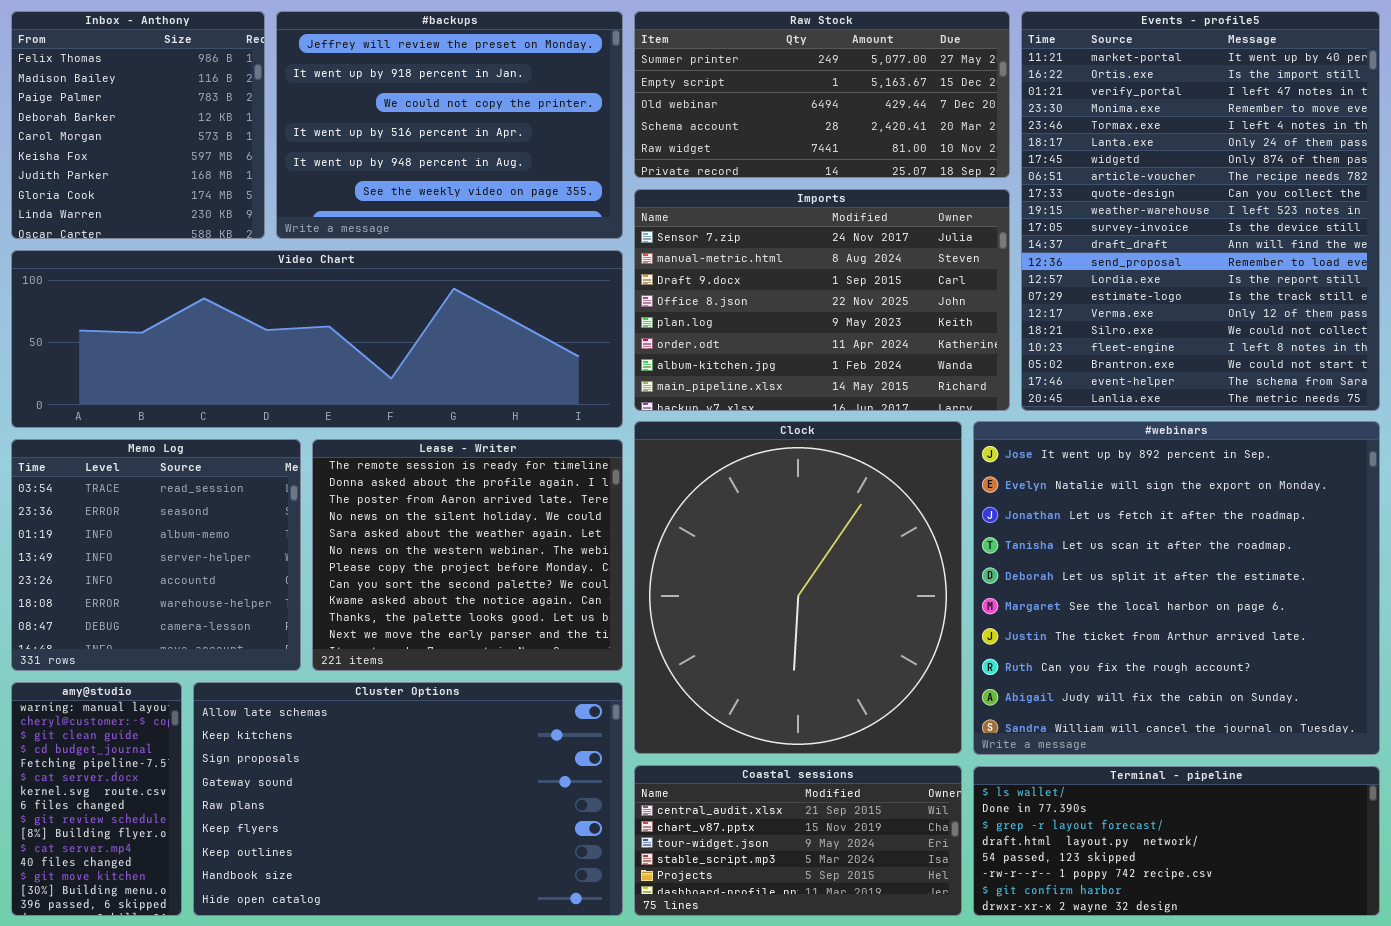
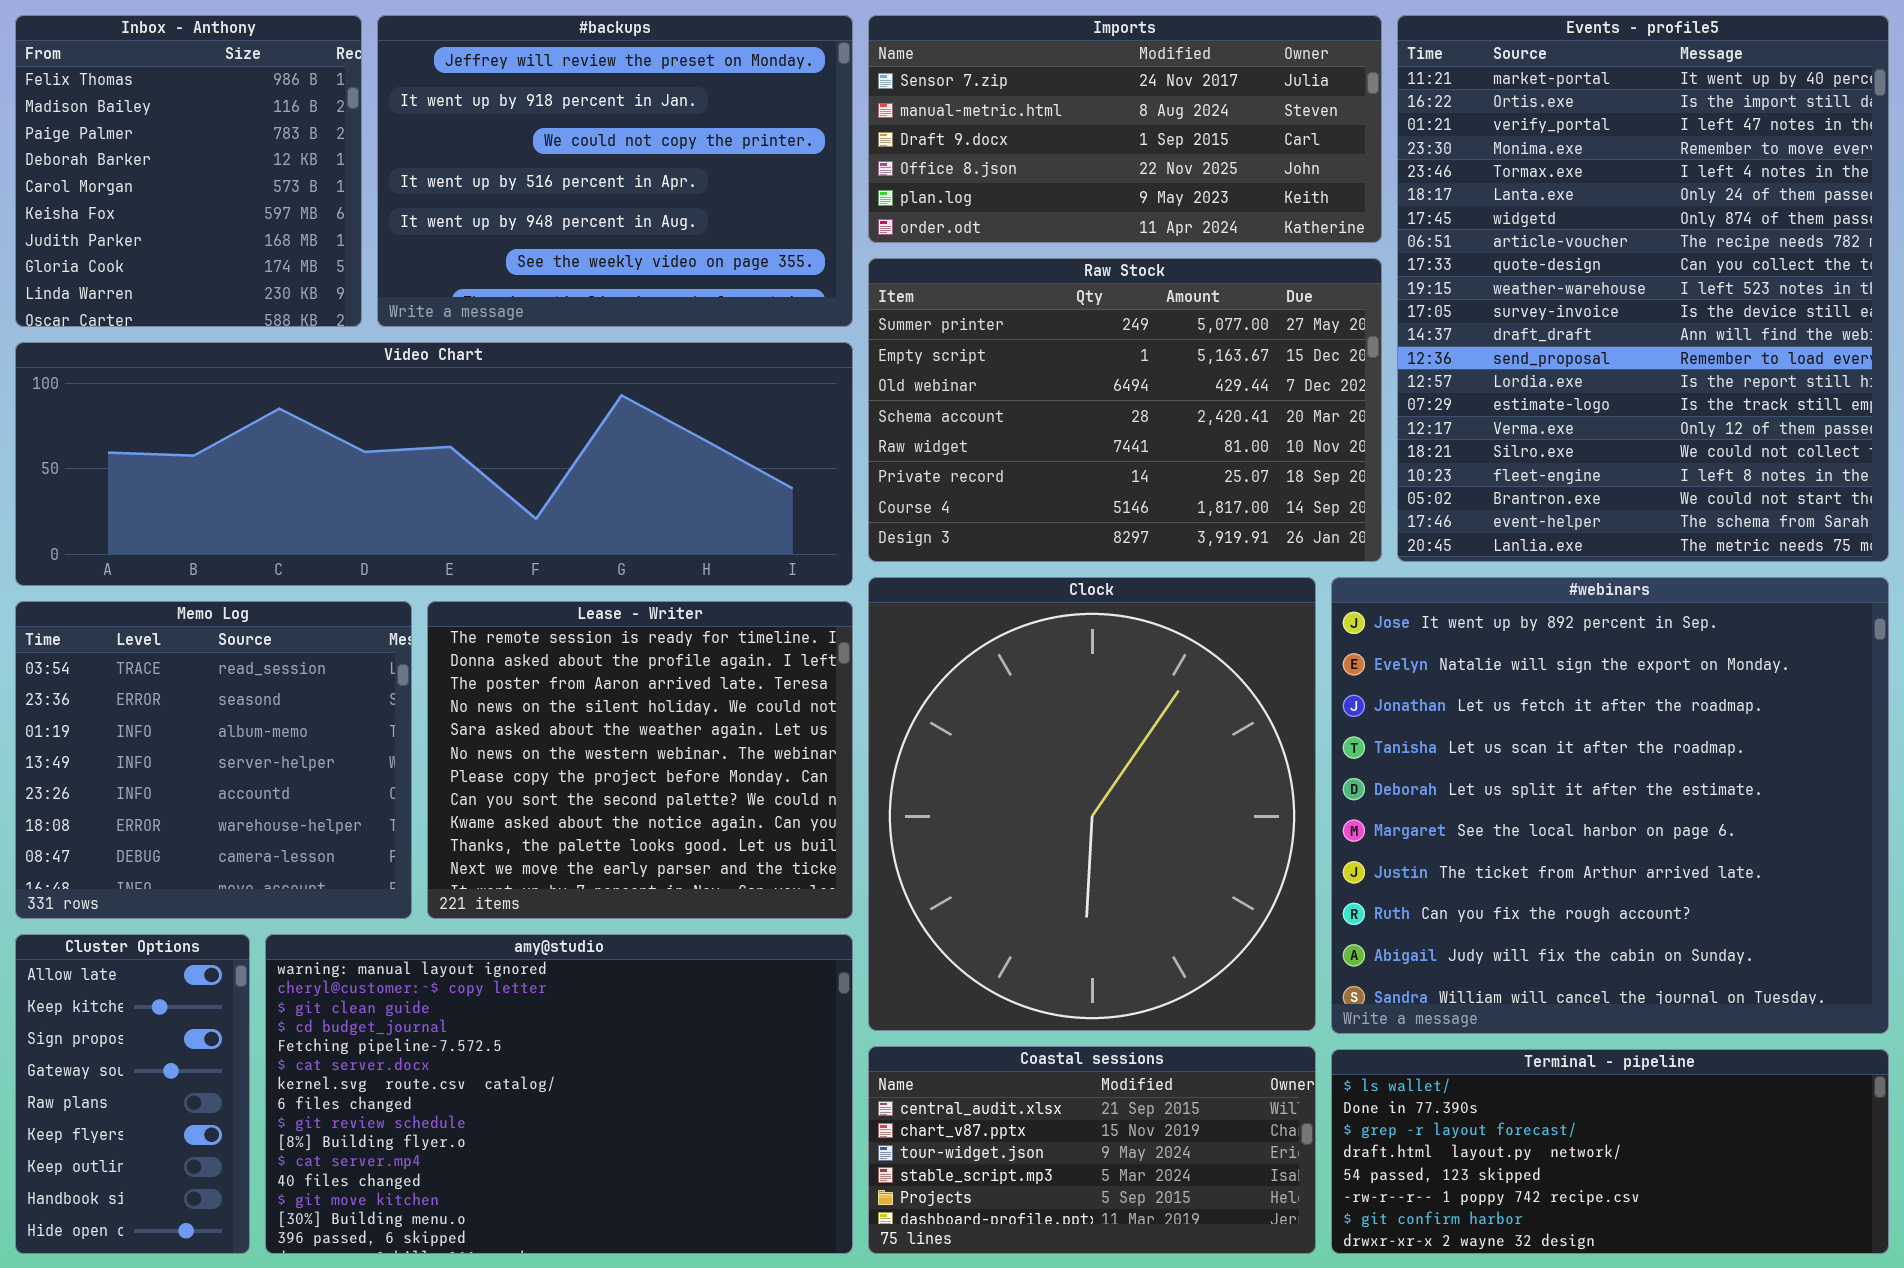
Raw Stock: [634,11,1010,178] -> [868,258,1382,562], moved, resized
Imports: [634,189,1010,411] -> [868,15,1382,243], moved, resized
amy@studio: [11,682,182,916] -> [265,934,853,1254], moved, resized
Cluster Options: [193,682,623,916] -> [15,934,250,1254], moved, resized

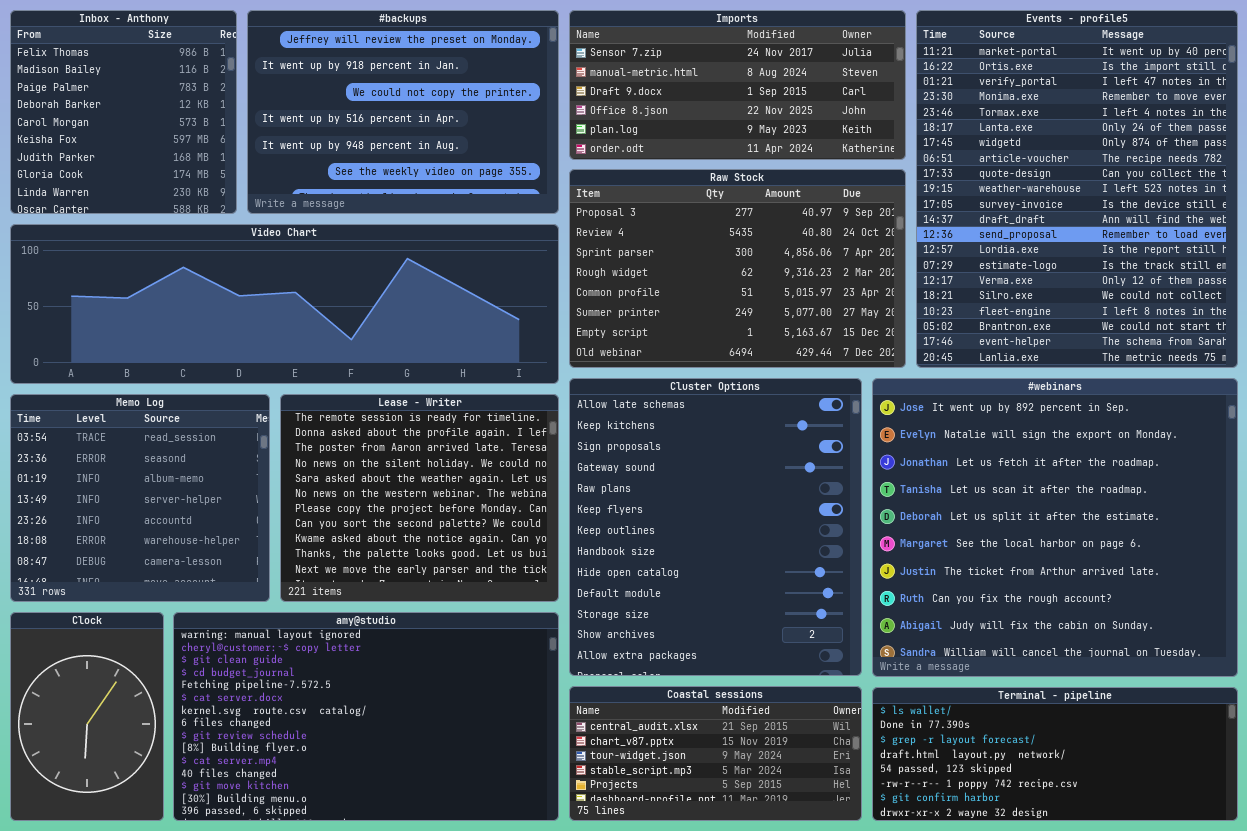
Raw Stock: [868,258,1382,562] -> [569,169,906,368], scrolled up 5 rows
Clock: [868,577,1316,1031] -> [10,612,164,821], moved, resized
Cluster Options: [15,934,250,1254] -> [569,378,862,676], moved, resized

